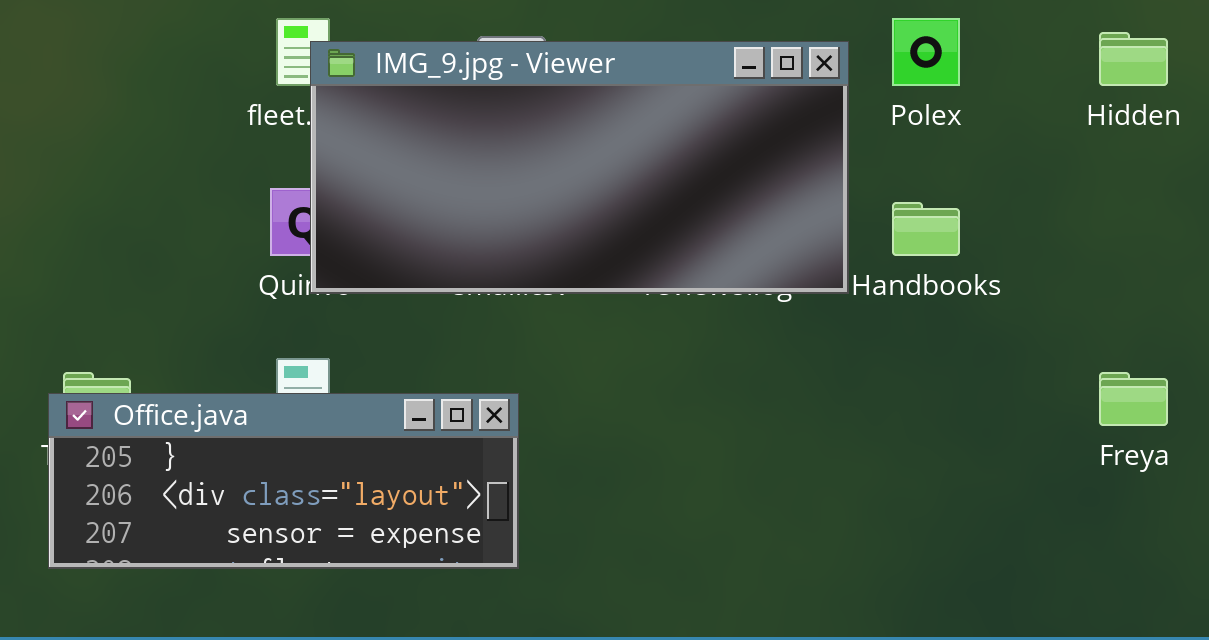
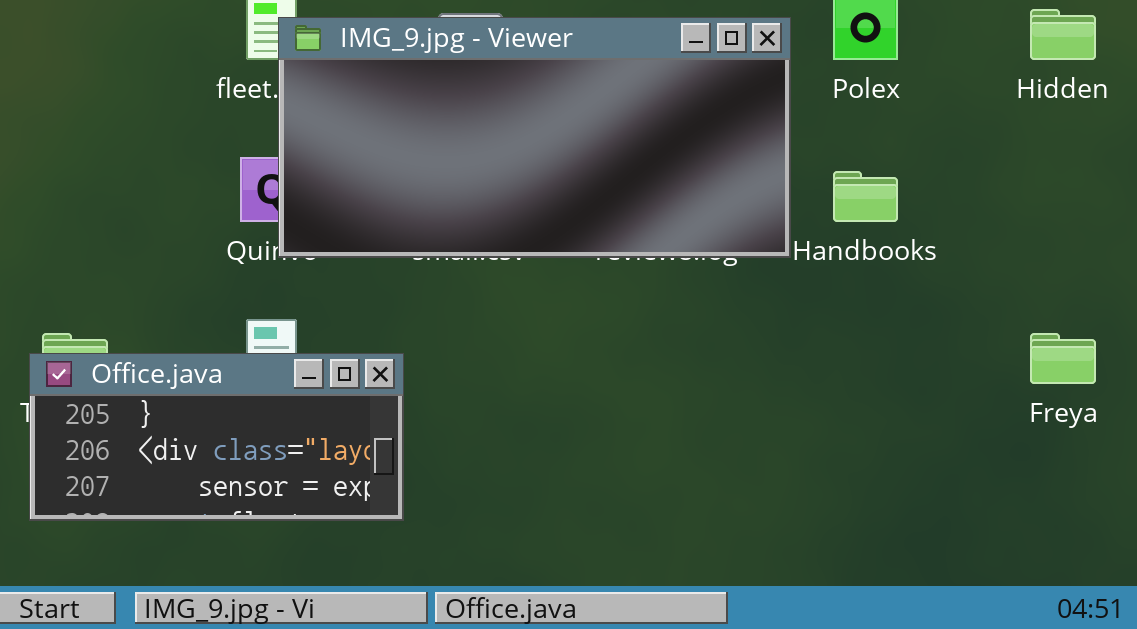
Office.java: [48,393,519,569] -> [29,353,404,521], resized

